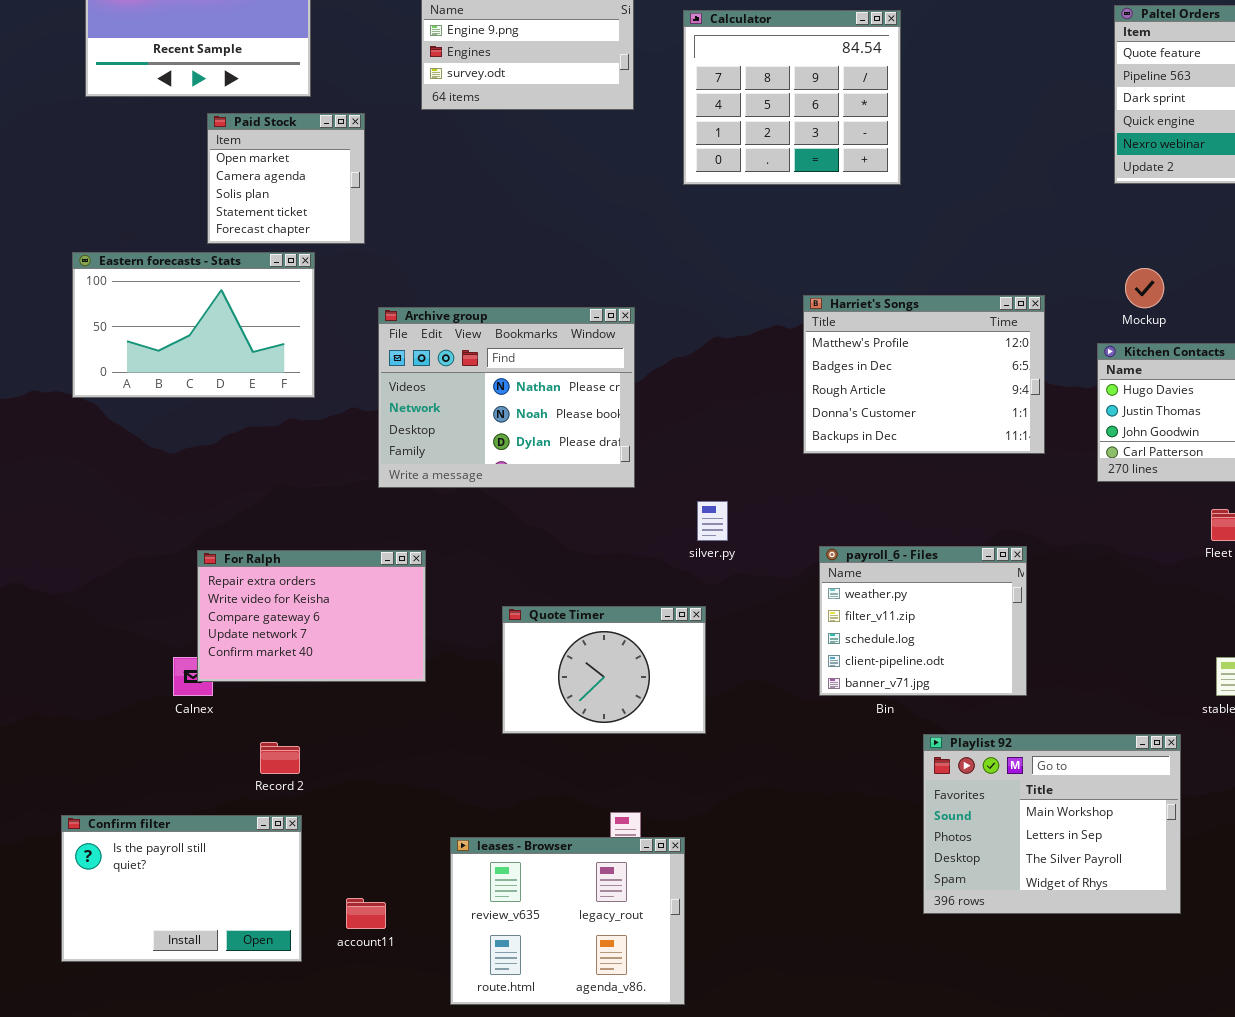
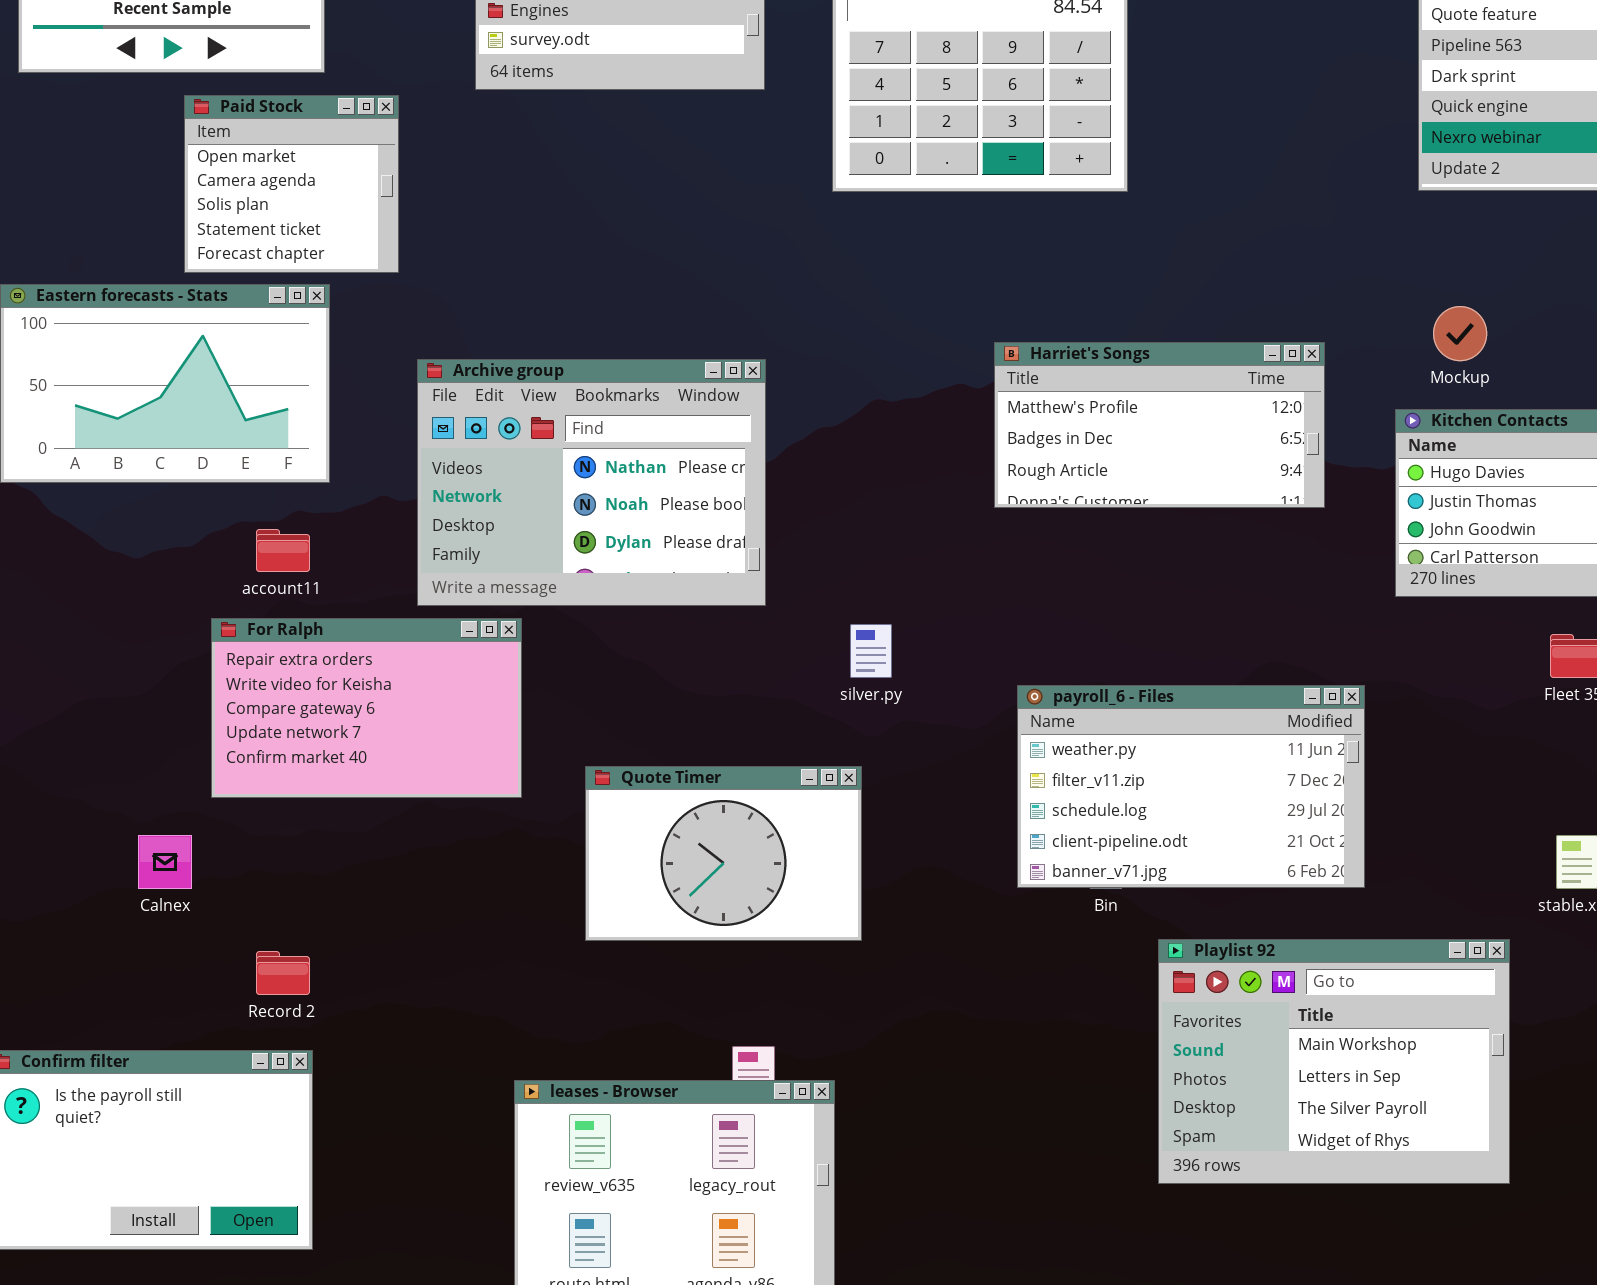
Harriet's Songs: [803,295,1045,454] -> [994,342,1325,508], resized
payroll_6 - Files: [819,546,1027,696] -> [1017,685,1365,888], resized
For Ralph: [197,550,426,682] -> [211,618,522,798], moved
account11: [346,898,386,929] -> [256,529,310,572], moved

